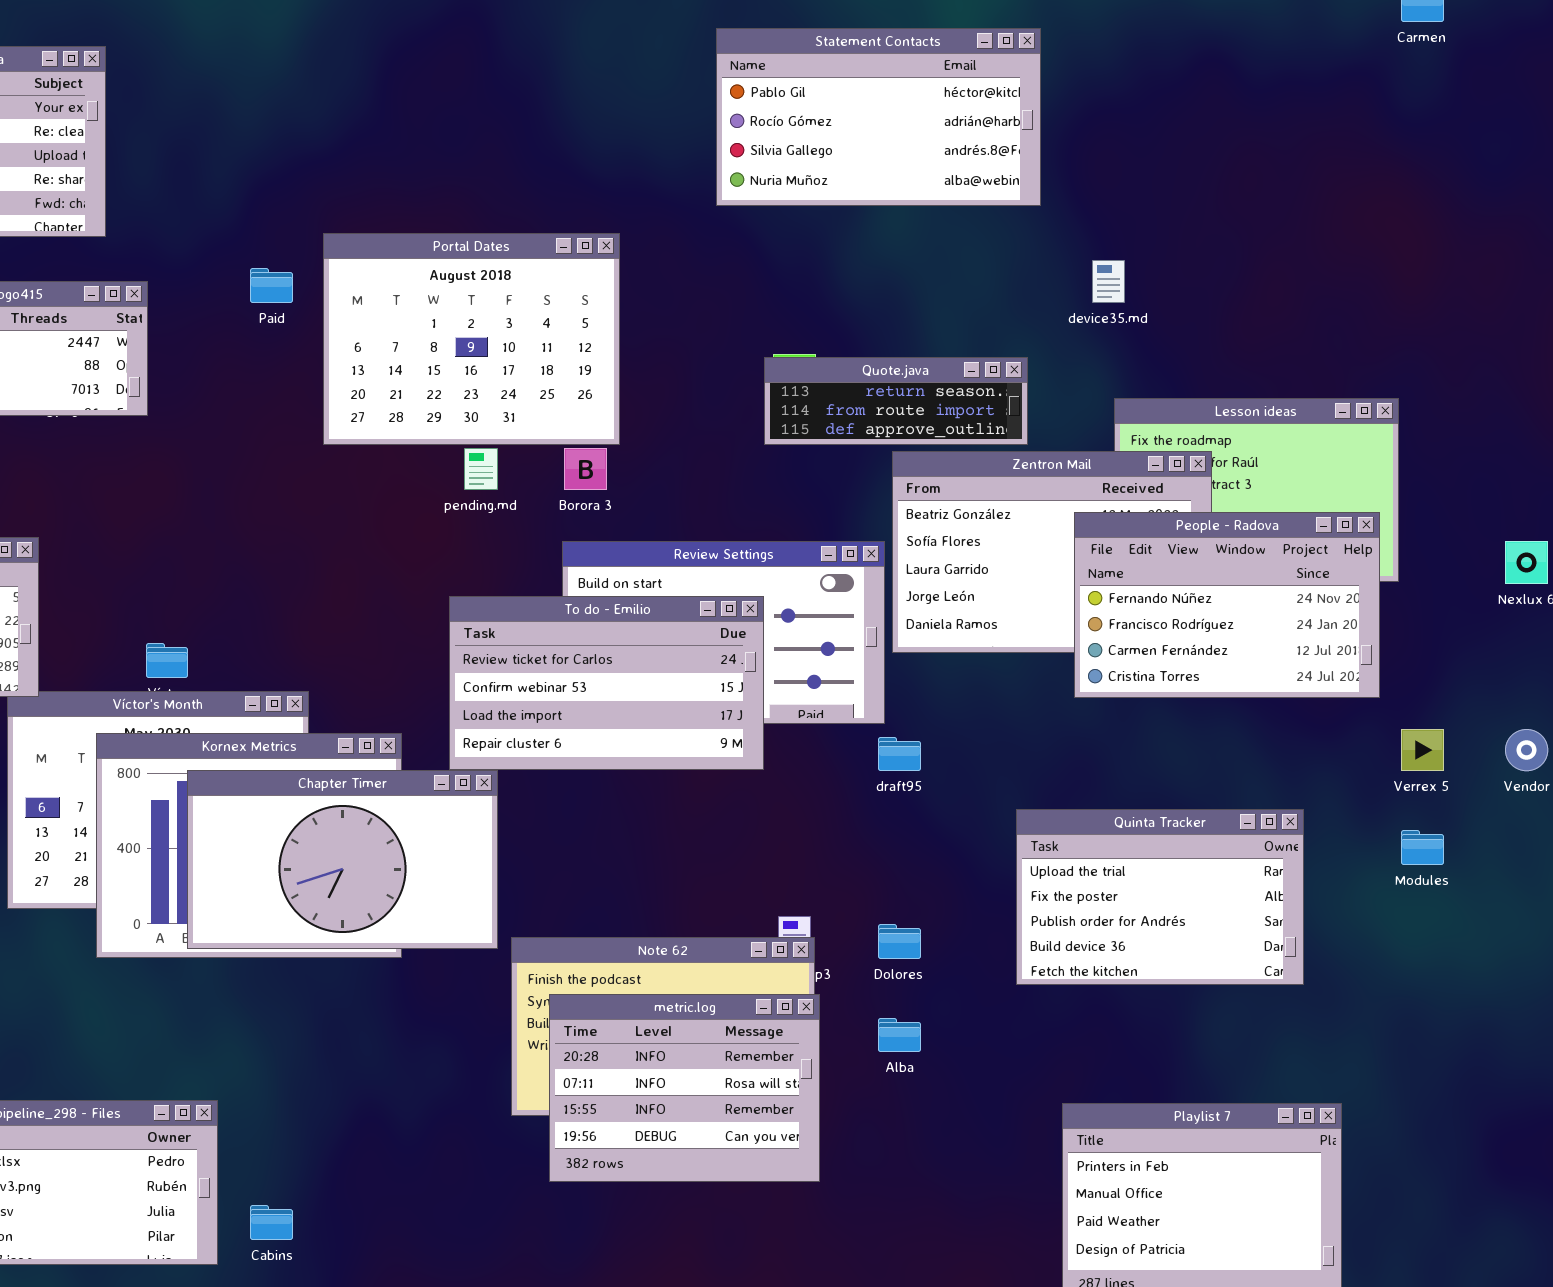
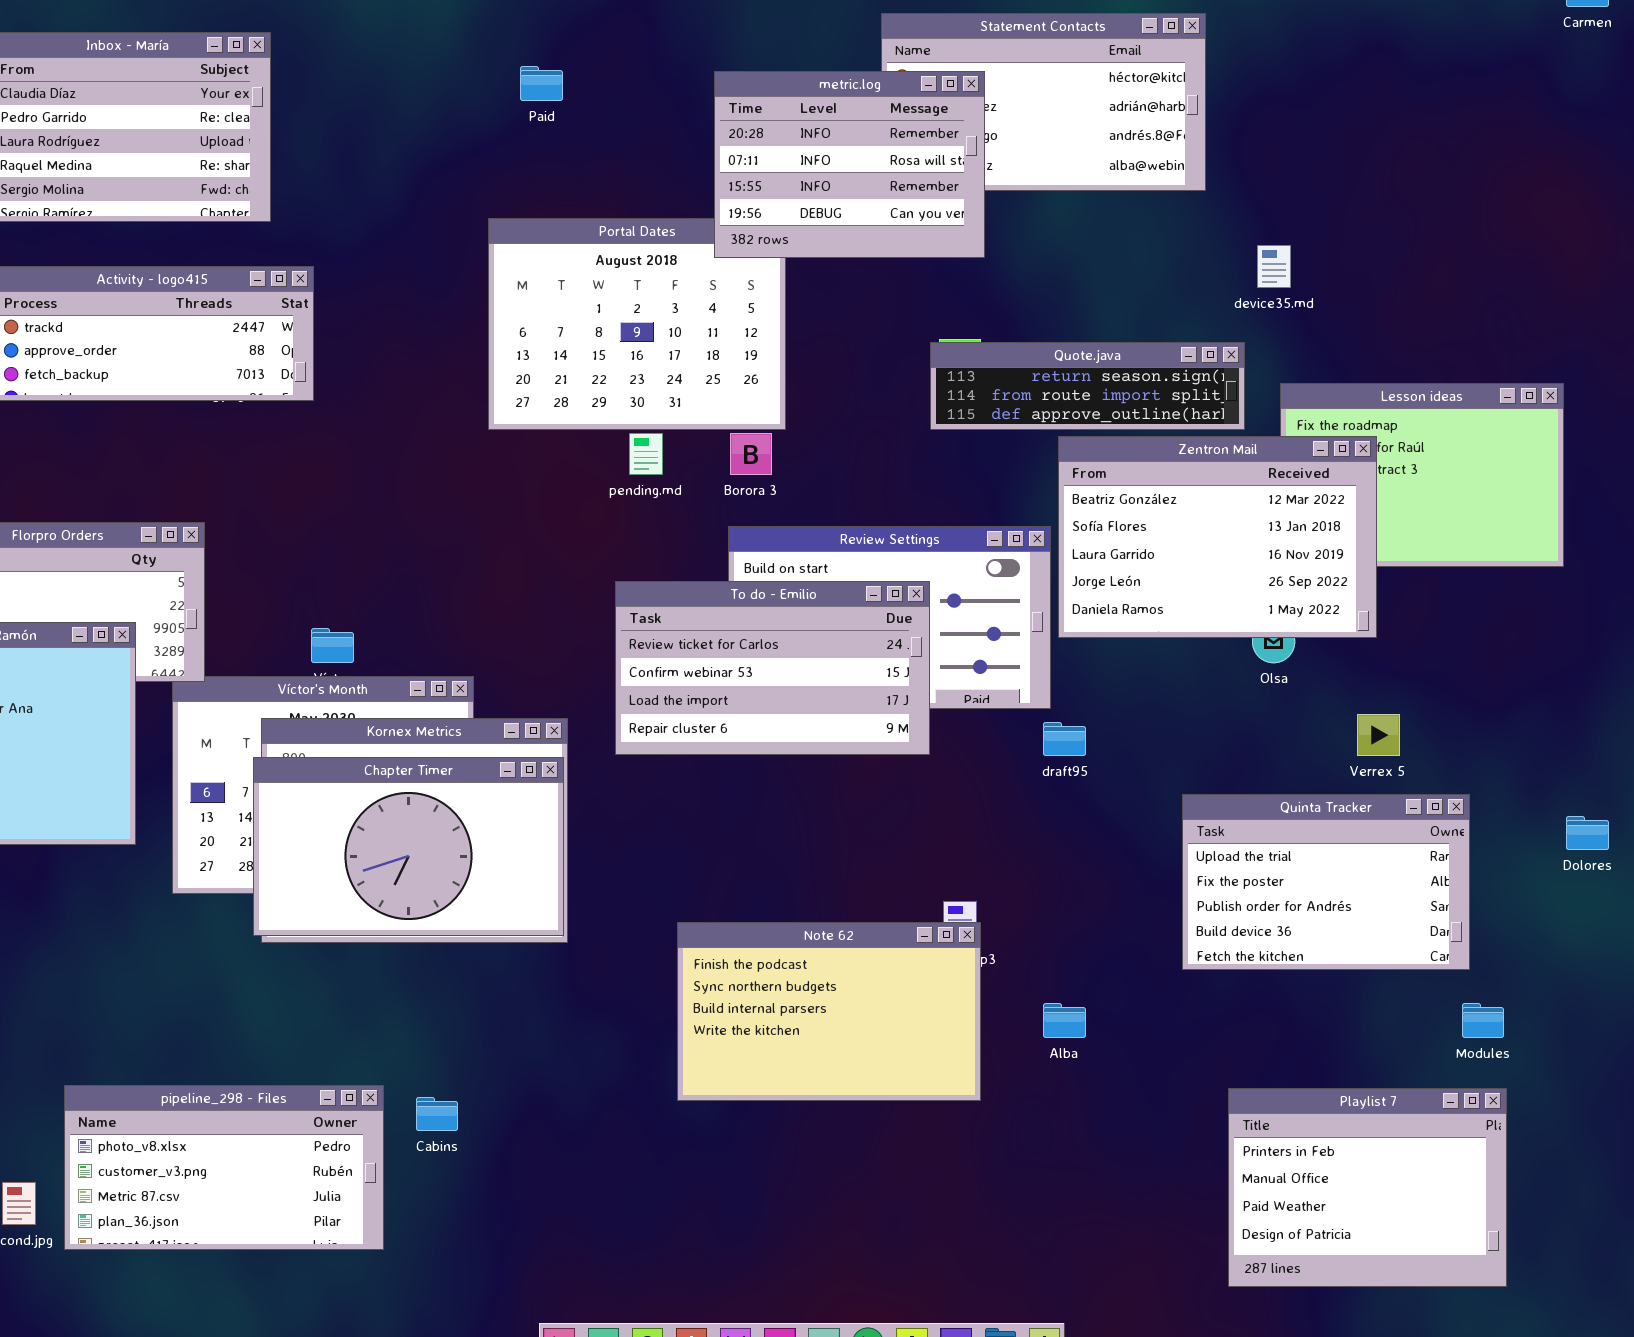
Paid: [250,268,293,303] -> [520,66,563,101], moved
Quote.java: [764,357,1028,445] -> [930,342,1245,430], resized
People - Radova: [1074,512,1380,698] -> none, closed
Verrex 5: [1401,729,1444,771] -> [1357,714,1400,756], moved
Chapter Timer: [187,770,498,949] -> [253,757,564,936], moved
Modules: [1401,830,1444,865] -> [1462,1003,1504,1038], moved
Dolores: [878,924,921,959] -> [1566,816,1609,850], moved
metric.log: [549,994,820,1182] -> [714,71,985,258], moved
Cabins: [250,1205,293,1240] -> [416,1097,458,1131], moved

